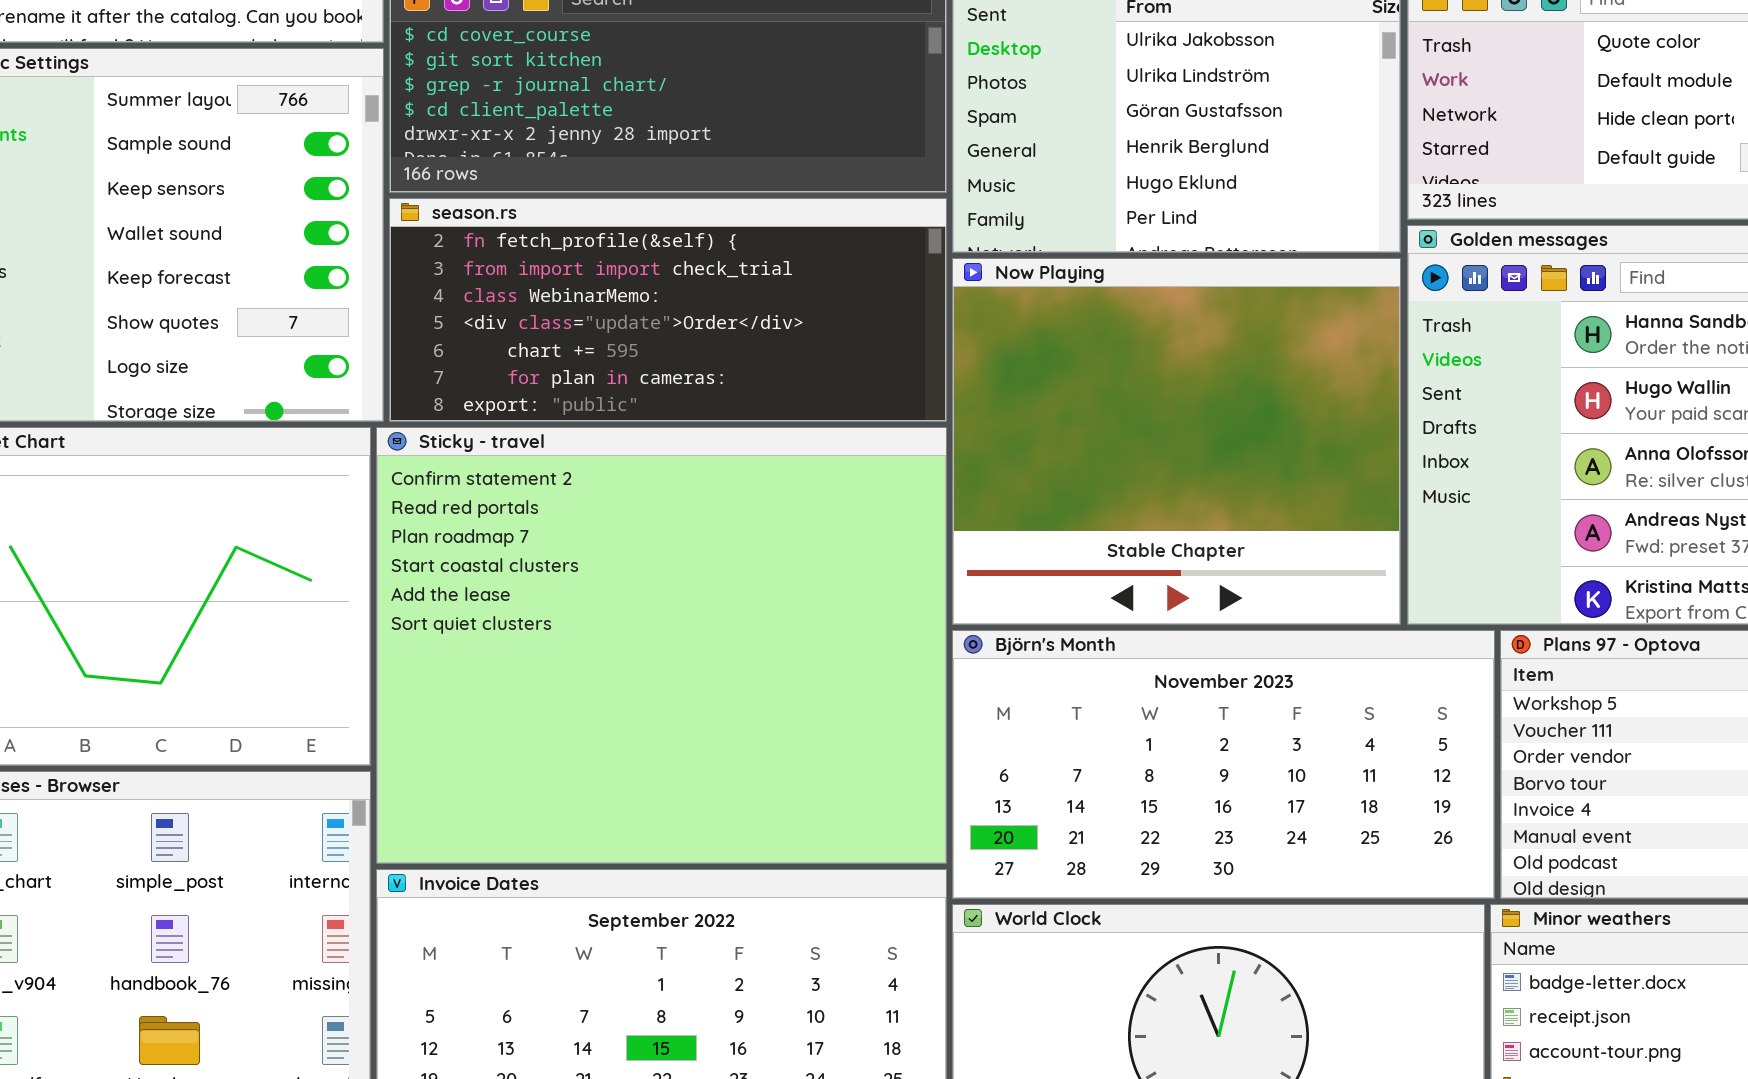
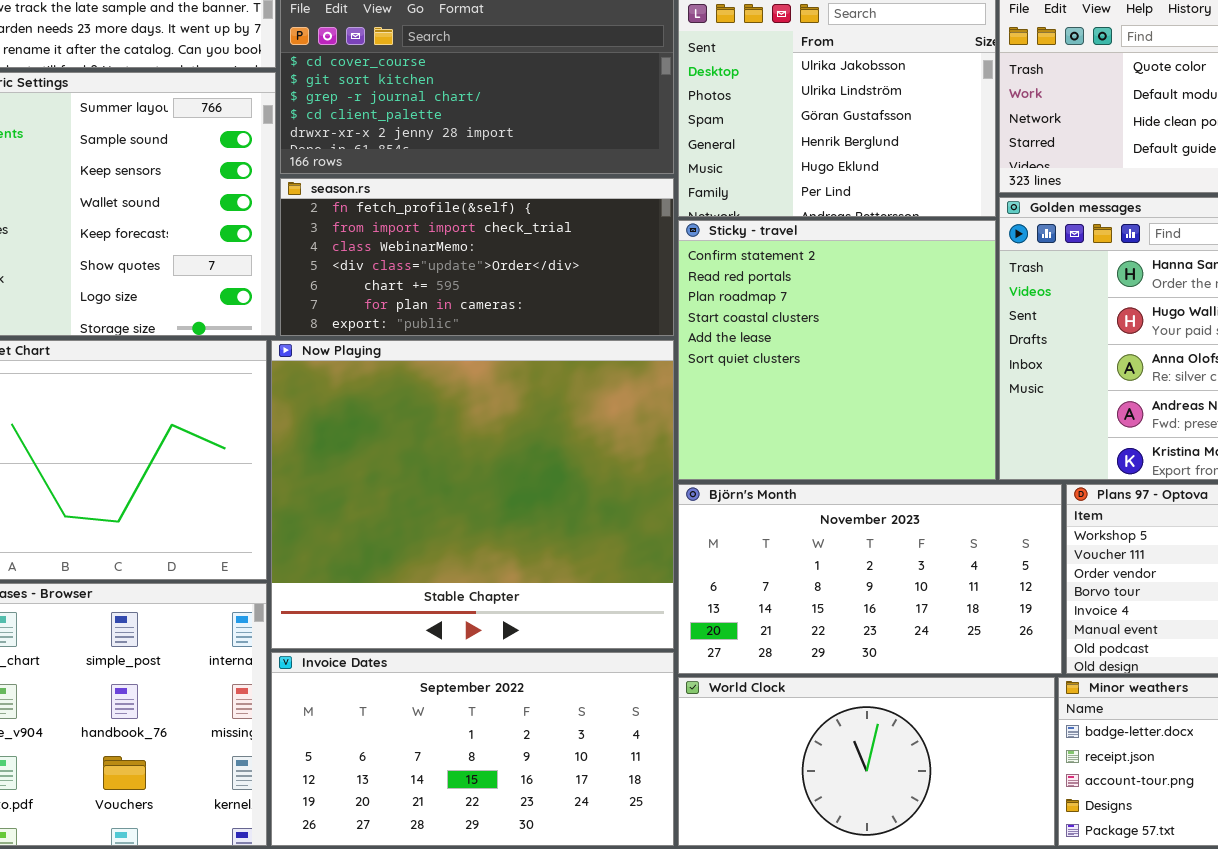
Now Playing: [952,258,1401,625] -> [271,340,674,649], moved, resized
Sticky - travel: [376,427,947,864] -> [678,220,996,480], moved, resized

